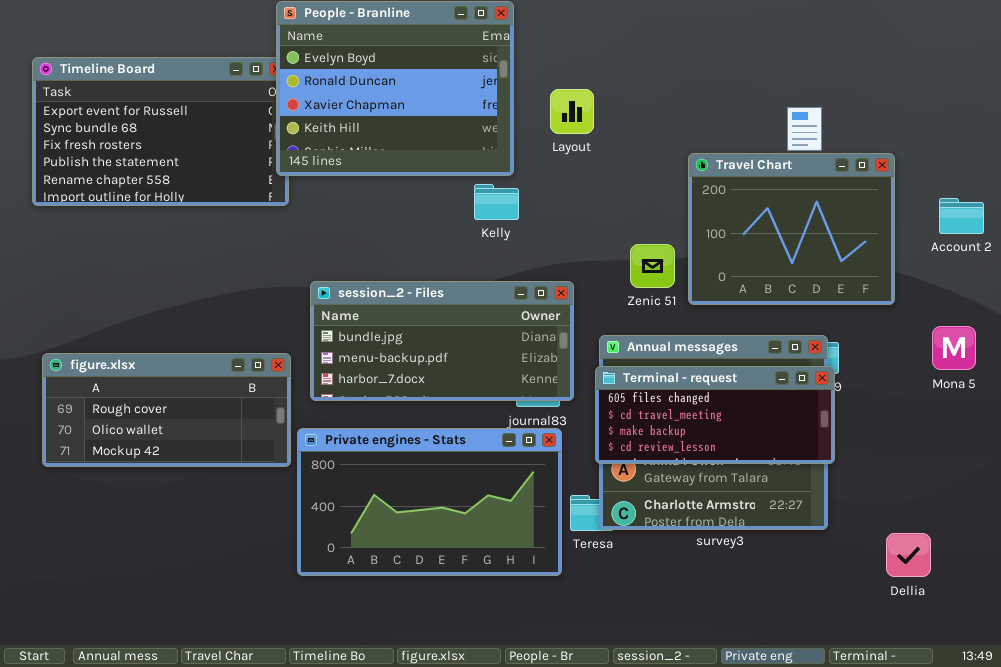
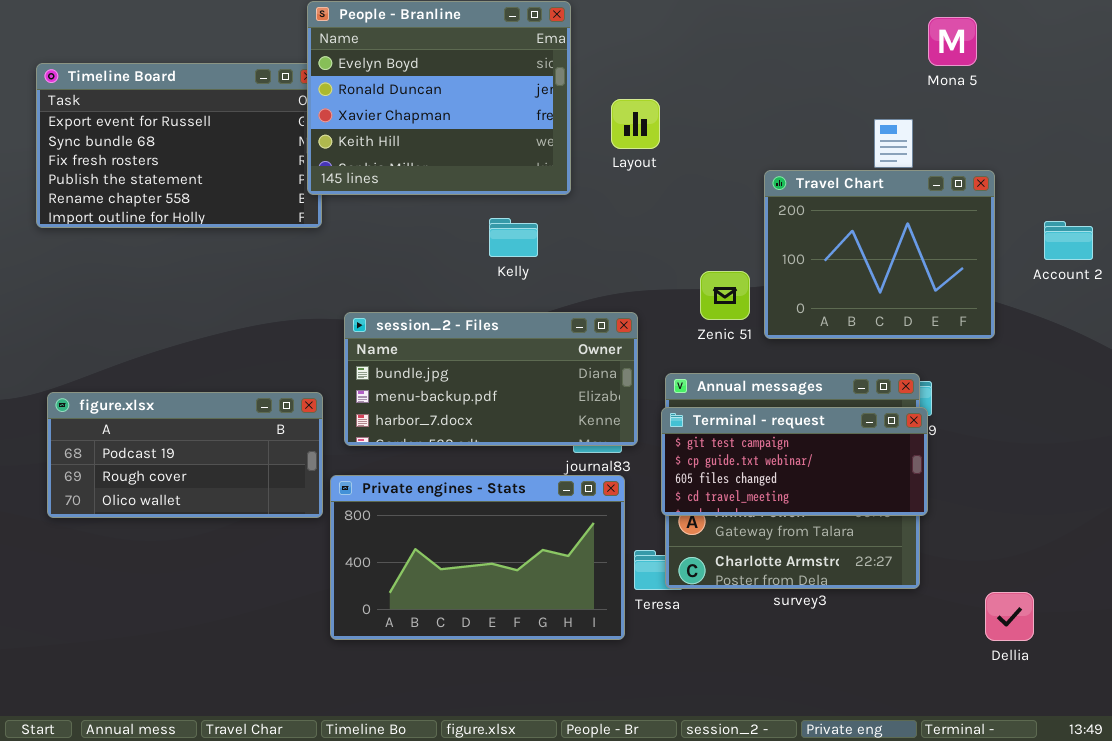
Kelly: [474,184,519,220] -> [489,218,538,257], moved
Mona 5: [932,326,976,370] -> [928,17,977,66], moved
figure.xlsx: [42,353,291,467] -> [47,392,323,518], scrolled up 1 row
Terminal - request: [595,366,835,464] -> [661,407,928,516], scrolled up 2 rows

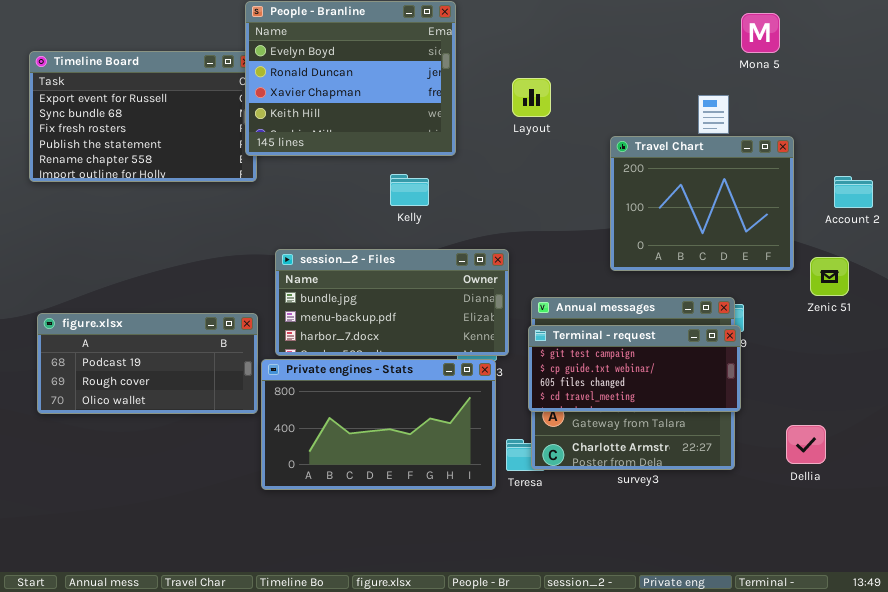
Layout: [611,99,660,149] -> [512,78,551,117], moved
Zenic 51: [700,271,750,320] -> [810,257,849,296], moved
Private engines - Stats: [330,475,625,640] -> [261,359,496,490], moved
Dellia: [985,592,1034,641] -> [786,425,826,464], moved

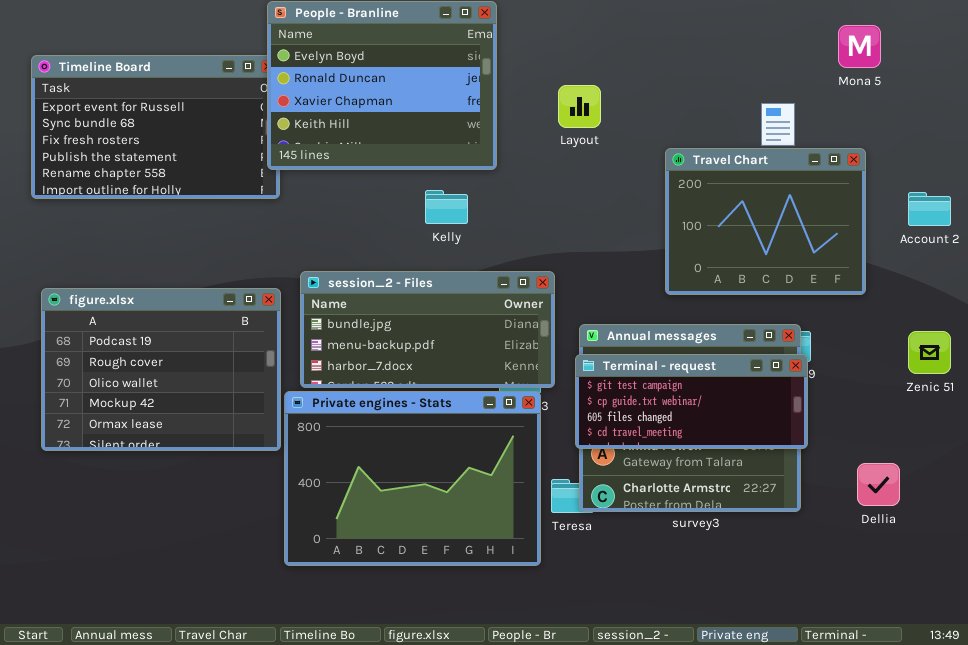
Mona 5: [741,13,780,53] -> [838,25,881,68], moved
Zenic 51: [810,257,849,296] -> [908,331,951,374], moved
figure.xlsx: [37,313,258,414] -> [41,288,281,451], resized
Private engines - Stats: [261,359,496,490] -> [284,391,541,566], resized

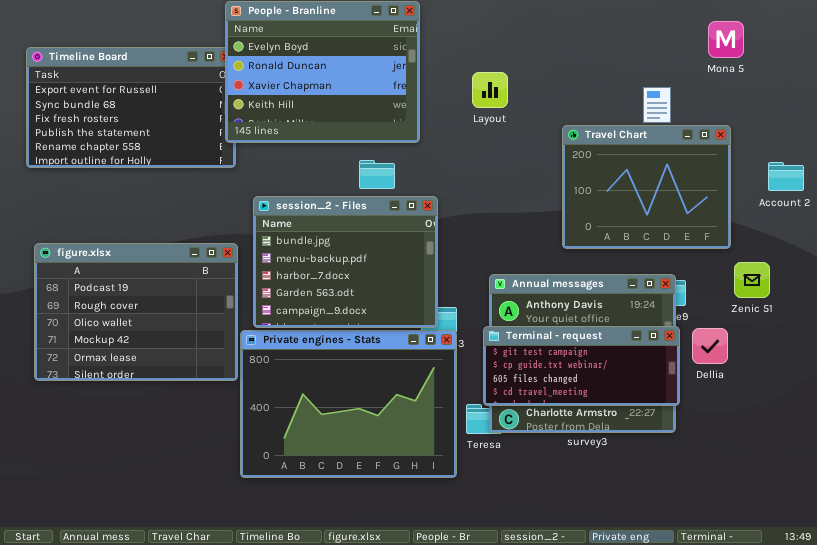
session_2 - Files: [300,271,555,388] -> [253,196,438,328], resized
Zenic 51: [908,331,951,374] -> [734,262,770,298], moved
Terminal - request: [575,354,808,449] -> [483,326,680,406], moved
Dellia: [857,463,900,506] -> [692,328,728,364], moved

